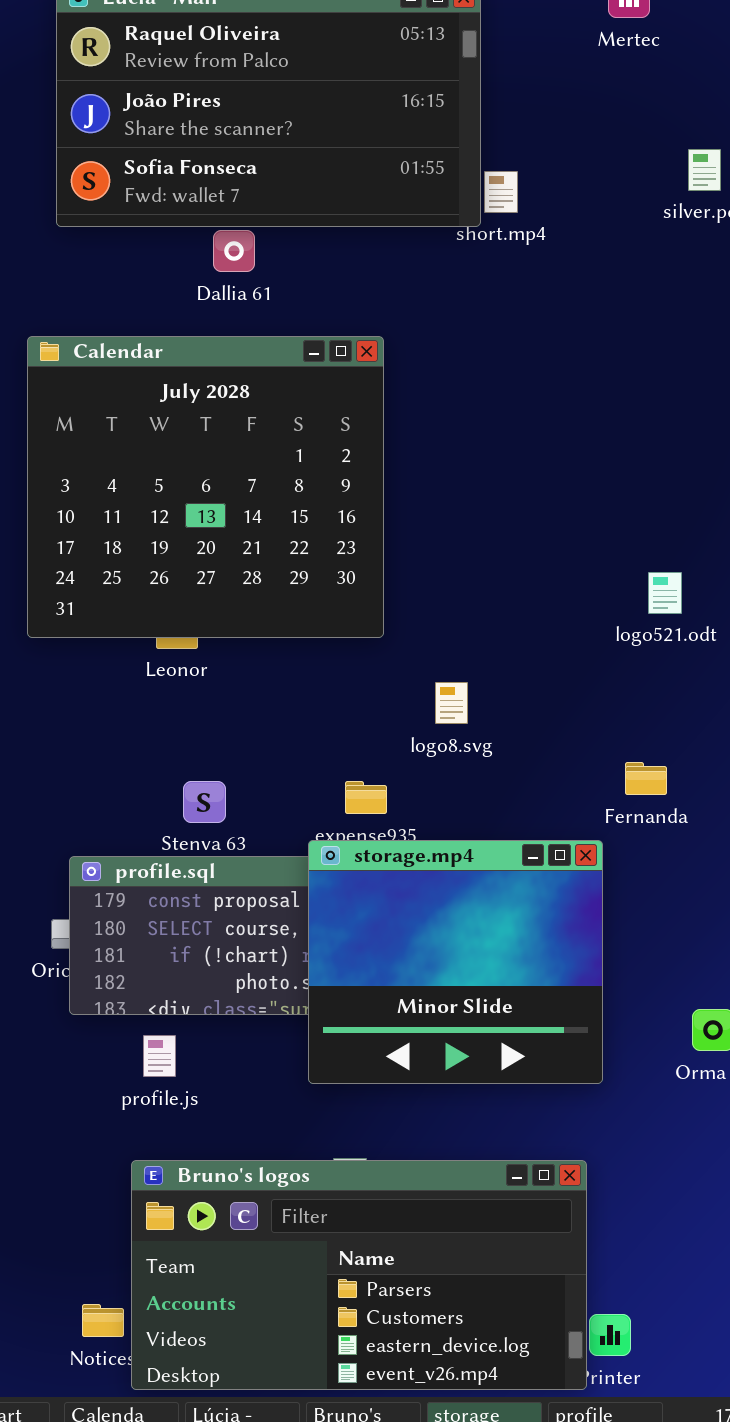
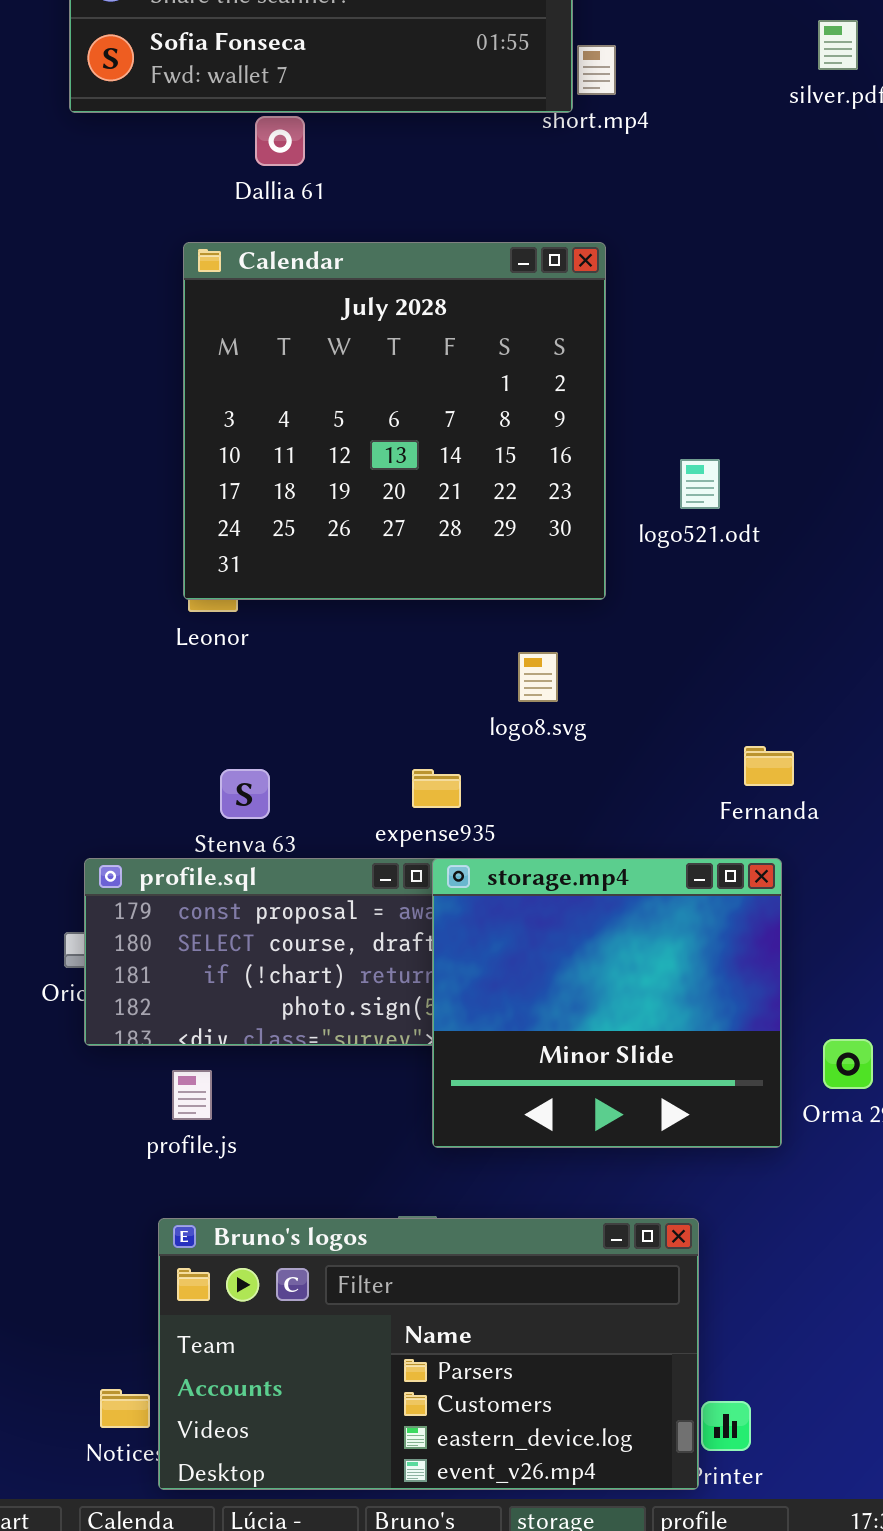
Calendar: [27,336,384,638] -> [183,242,606,600], moved
logo521.odt: [648,572,682,614] -> [680,459,720,509], moved
storage.mp4: [308,840,603,1084] -> [432,858,782,1148], moved

